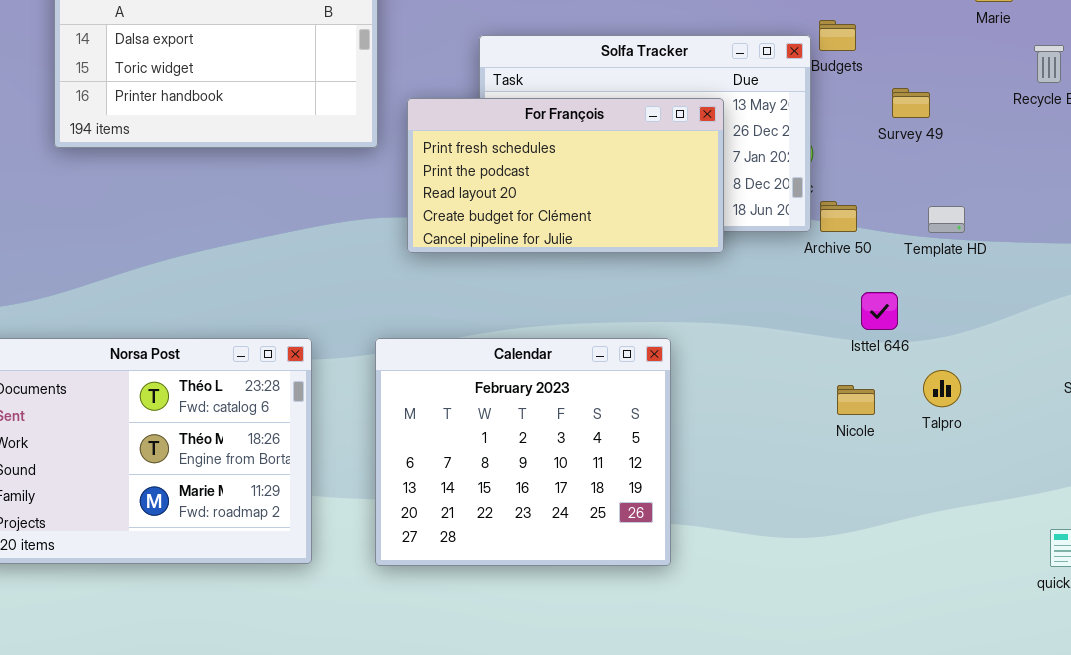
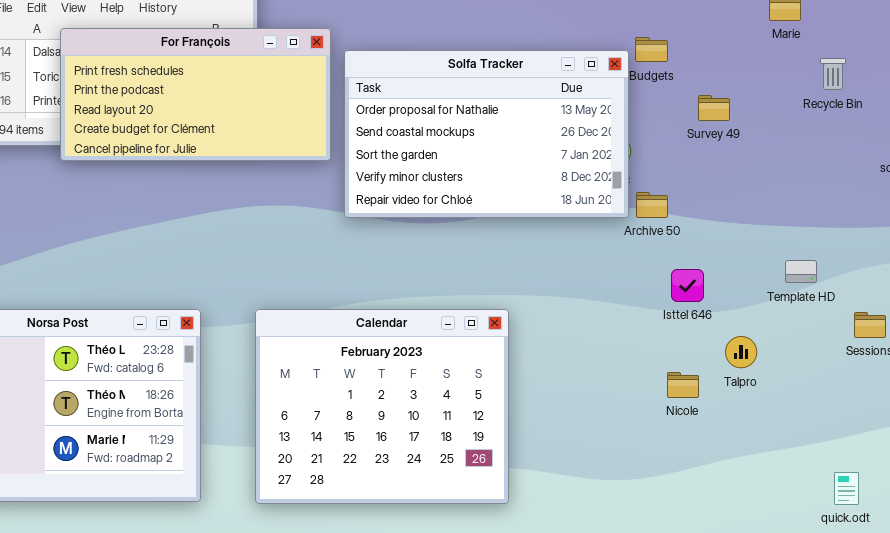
For François: [407,98,724,253] -> [60,28,331,161], moved
Template HD: [928,206,965,233] -> [785,260,817,283], moved
Nicole: [837,385,875,415] -> [667,372,699,398], moved

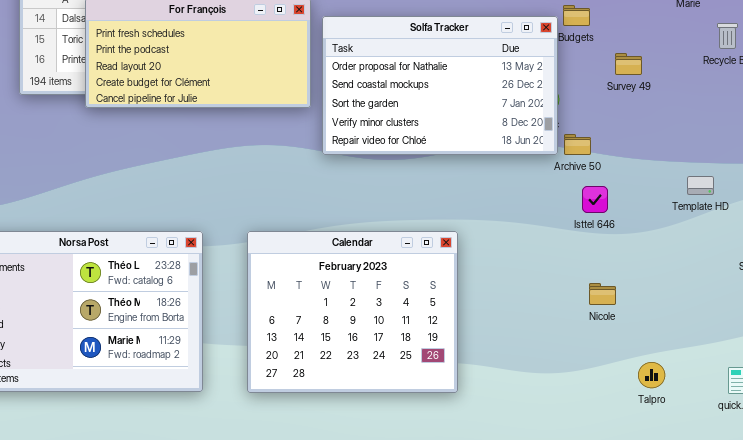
Template HD: [785,260,817,283] -> [687,176,714,195], moved
Isttel 646: [671,269,704,302] -> [582,186,608,213], moved
Talpro: [725,336,757,368] -> [638,362,665,388], moved

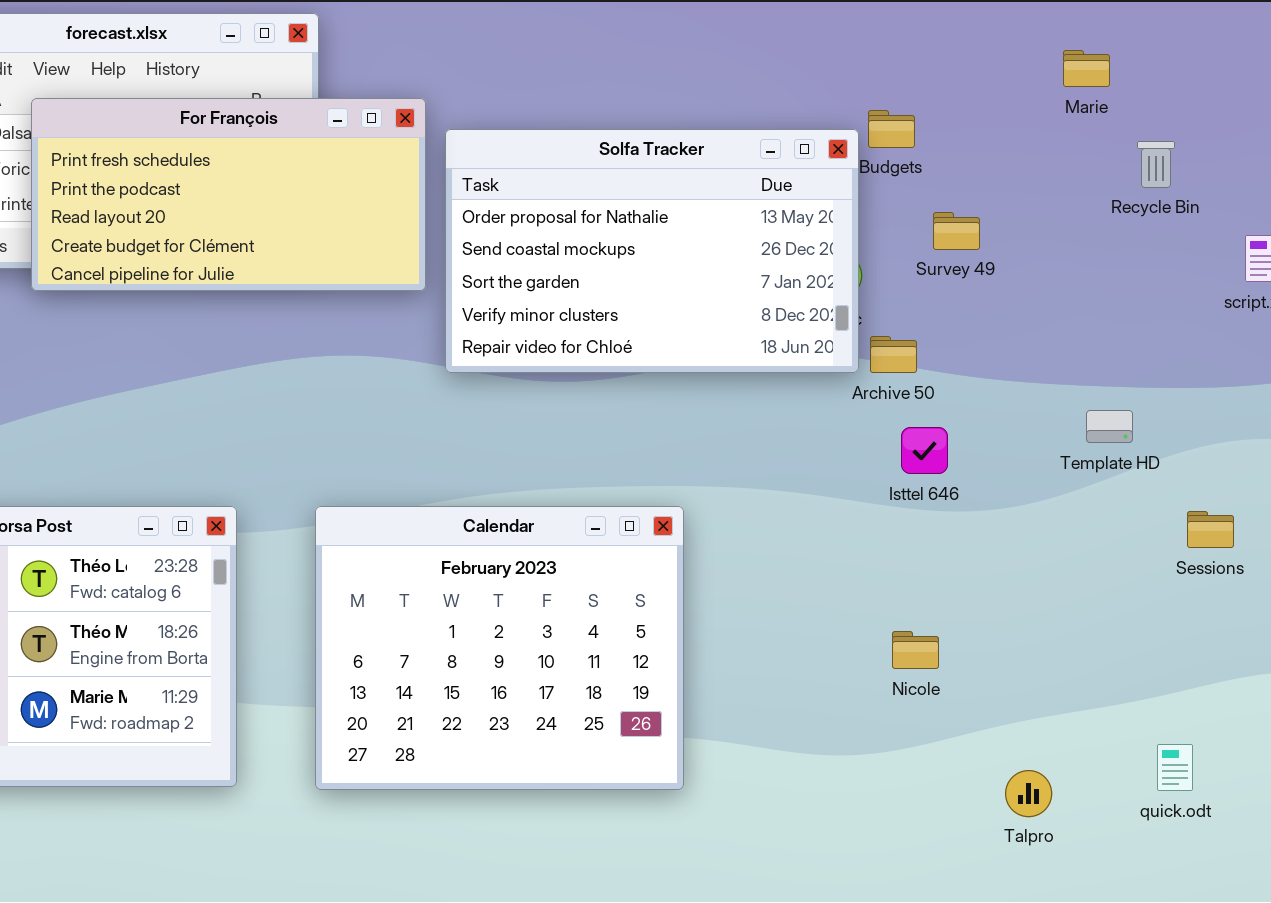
Survey 49: [615,53,642,75] -> [933,212,980,250], moved
Nicole: [589,283,616,305] -> [892,631,939,669], moved
Talpro: [638,362,665,388] -> [1005,770,1052,817], moved

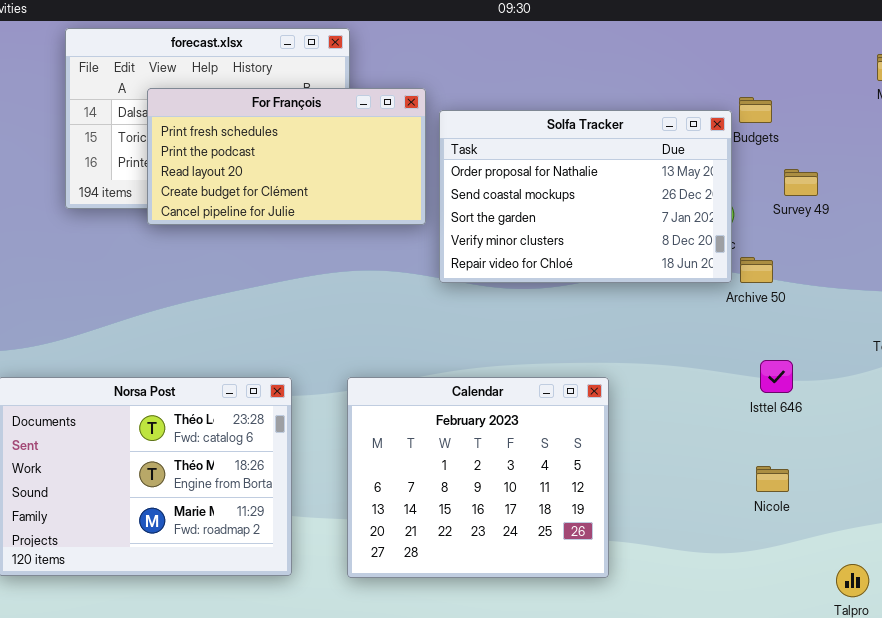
Isttel 646: [901,427,948,474] -> [760,360,793,393], moved

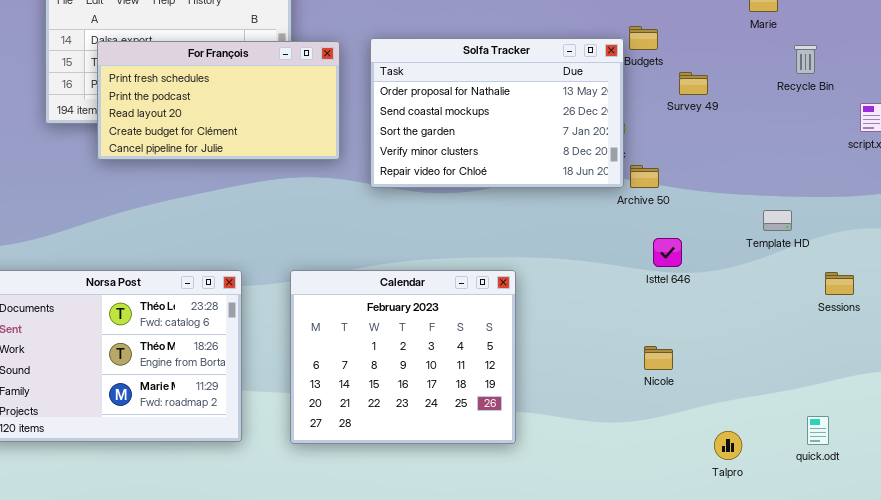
For François: [147,88,426,225] -> [97,41,340,160], moved
Survey 49: [784,169,818,196] -> [679,72,708,95], moved
Isttel 646: [760,360,793,393] -> [653,238,682,267], moved

